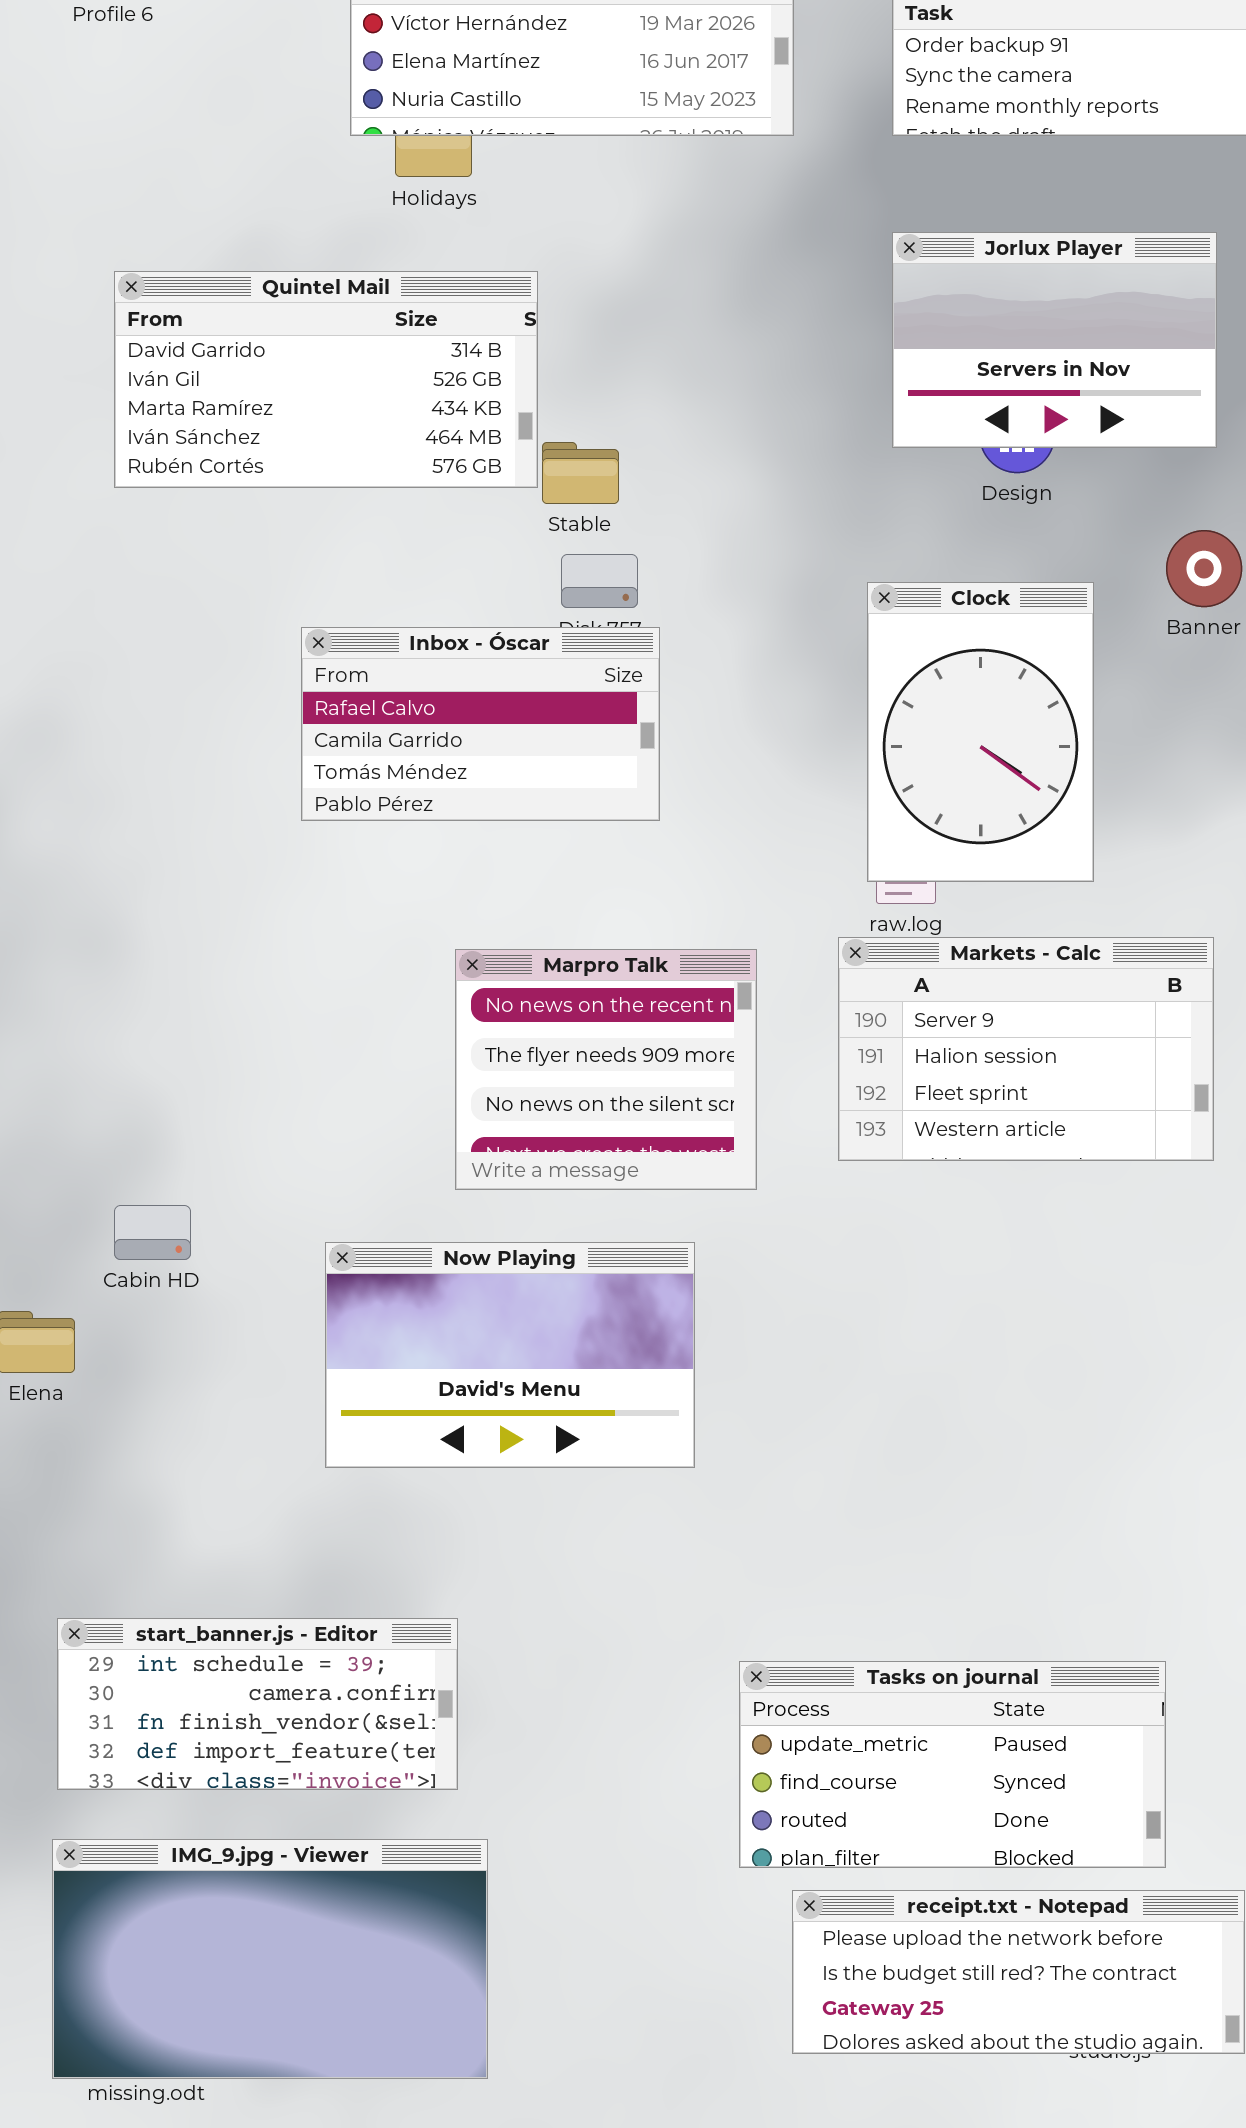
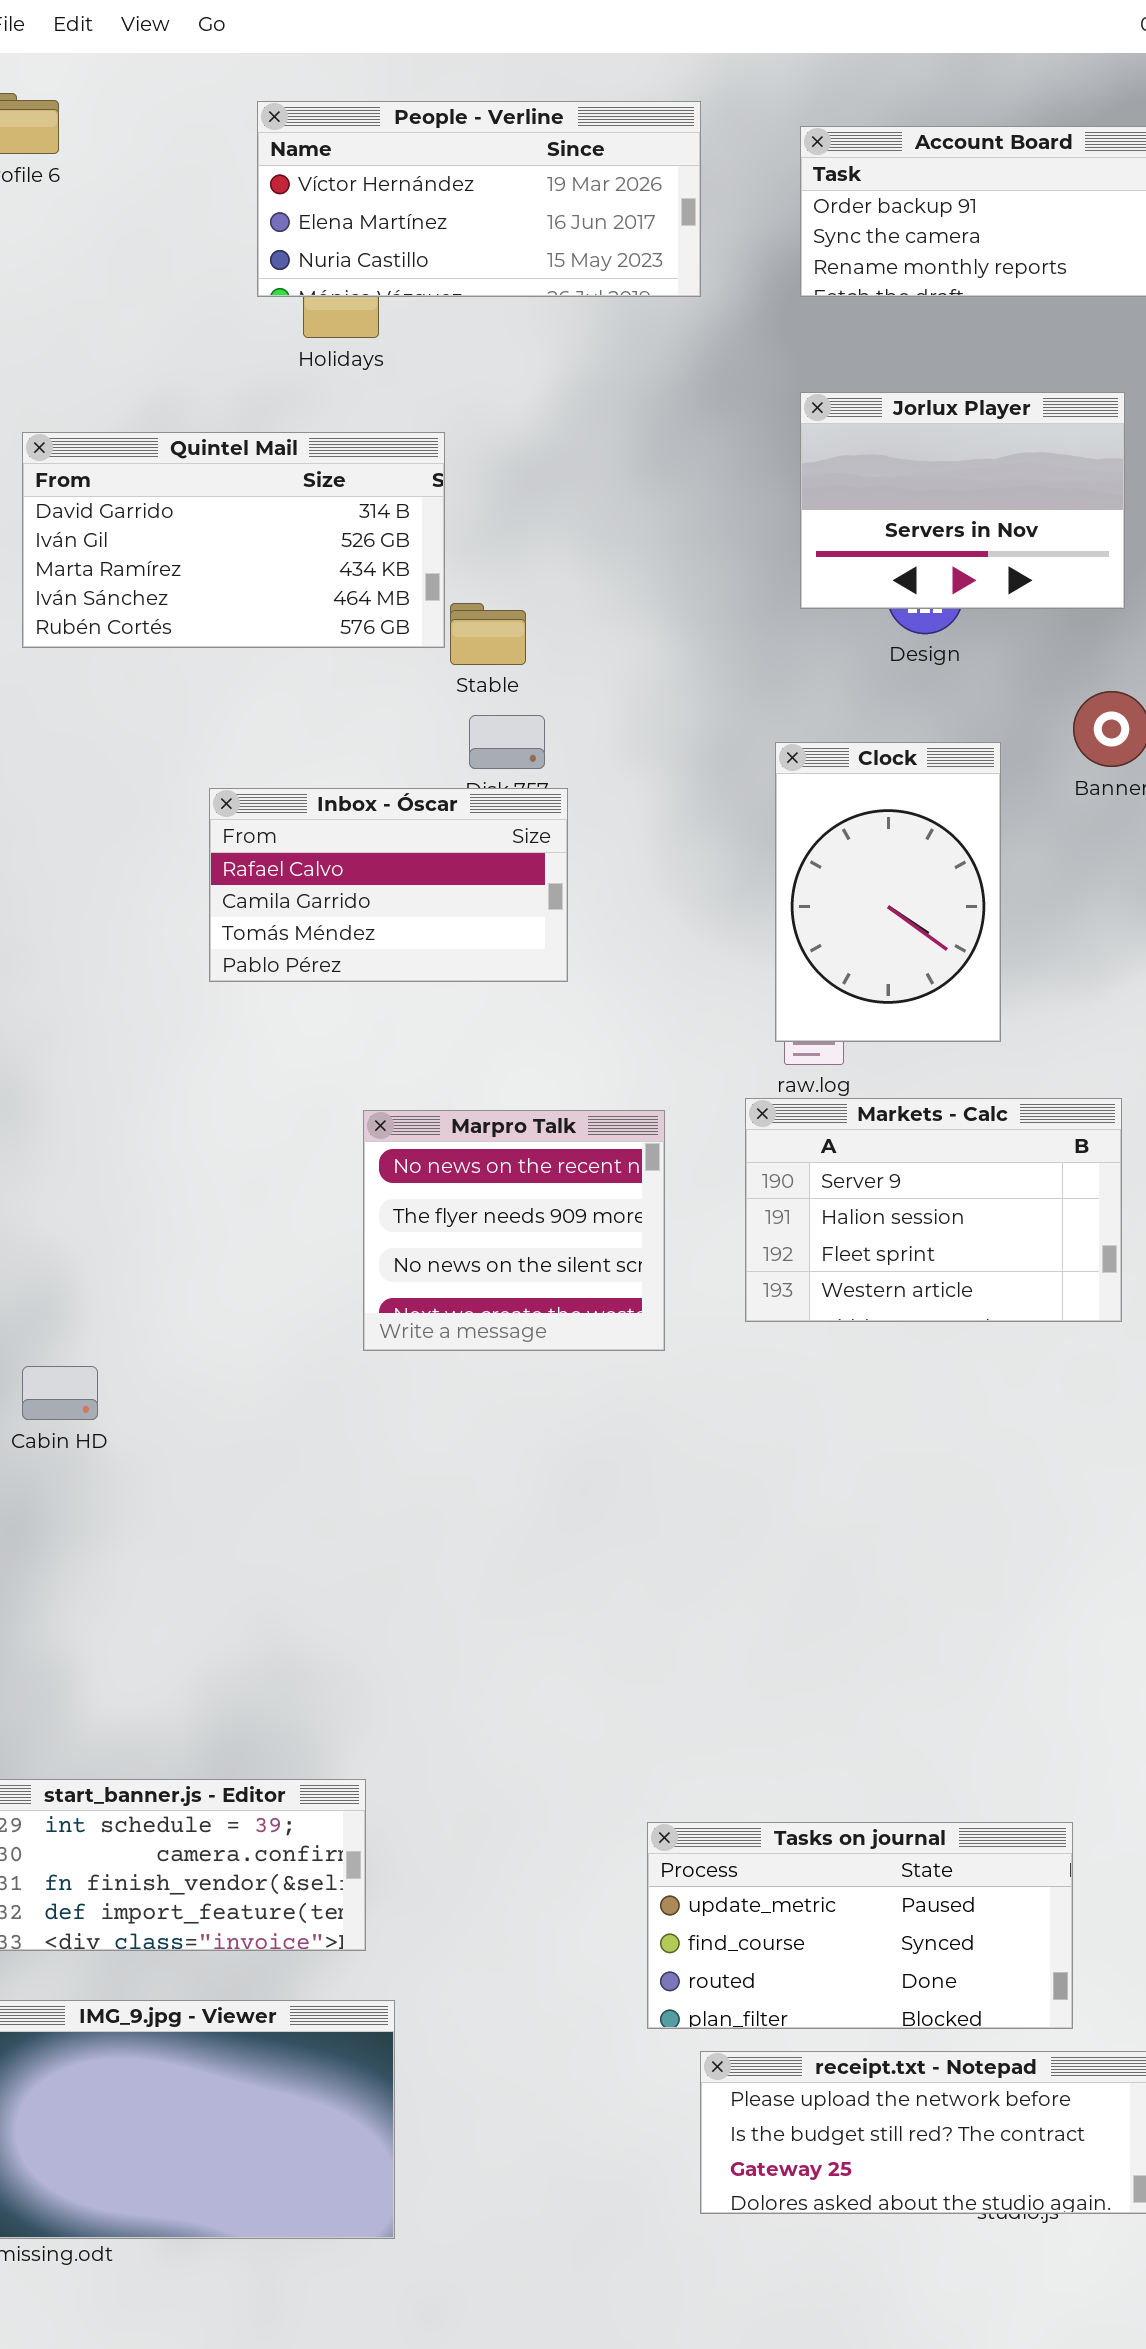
Now Playing: [325,1242,695,1468] -> none, closed

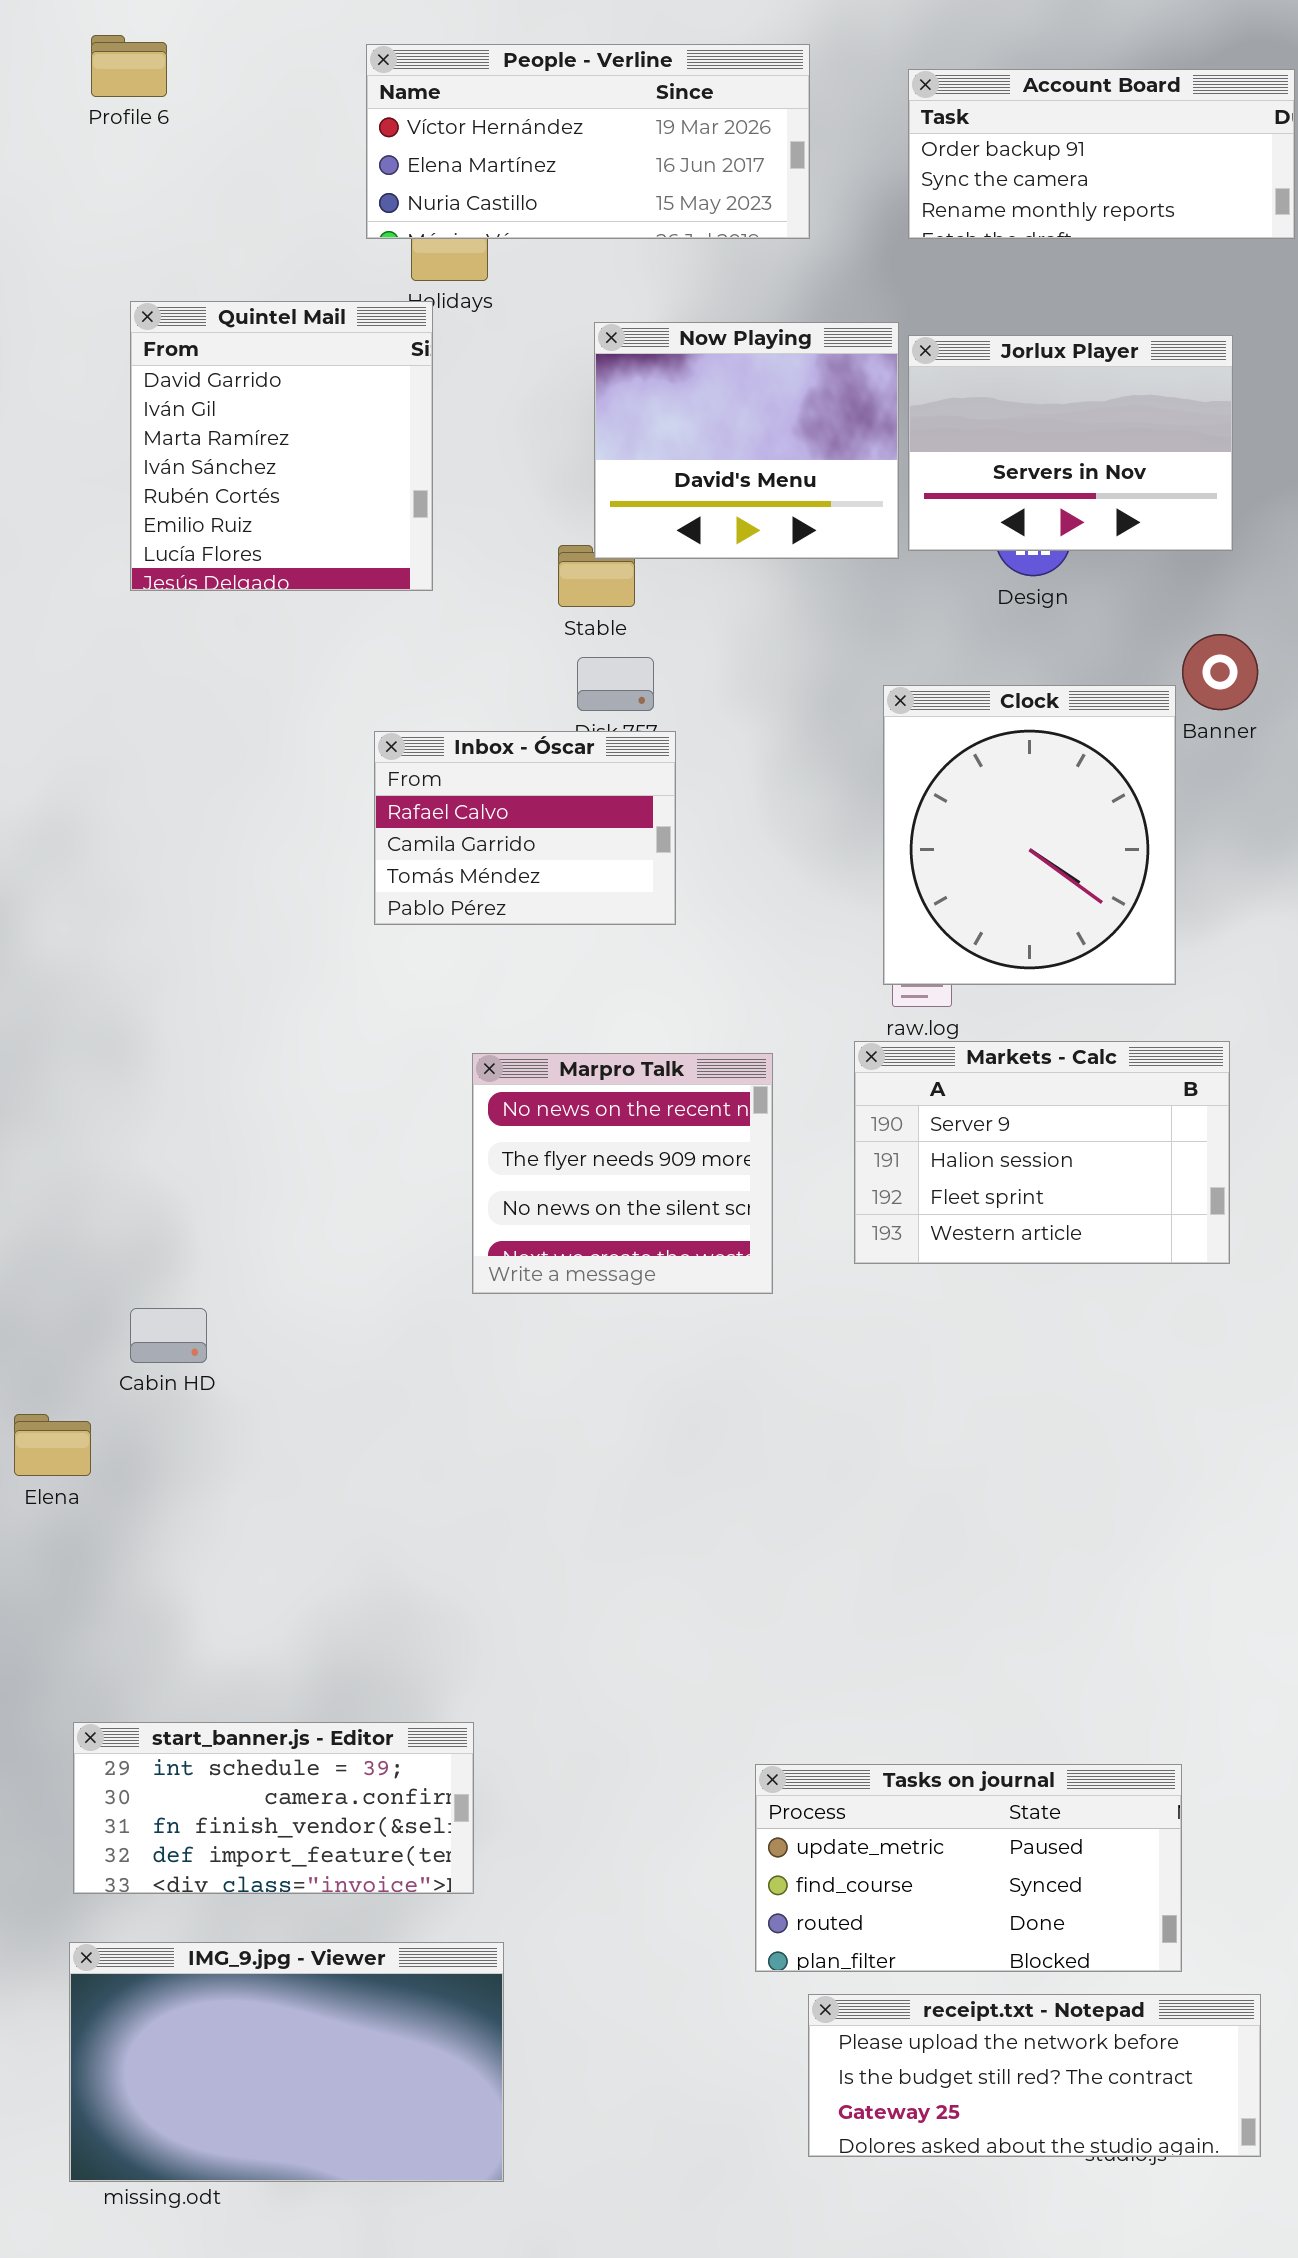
Now Playing: none -> [594,322,899,559], opened
Quintel Mail: [22,432,445,648] -> [130,301,433,591], resized
Clock: [775,742,1001,1042] -> [883,685,1176,985], resized
Inbox - Óscar: [209,788,568,982] -> [374,731,676,925], resized

